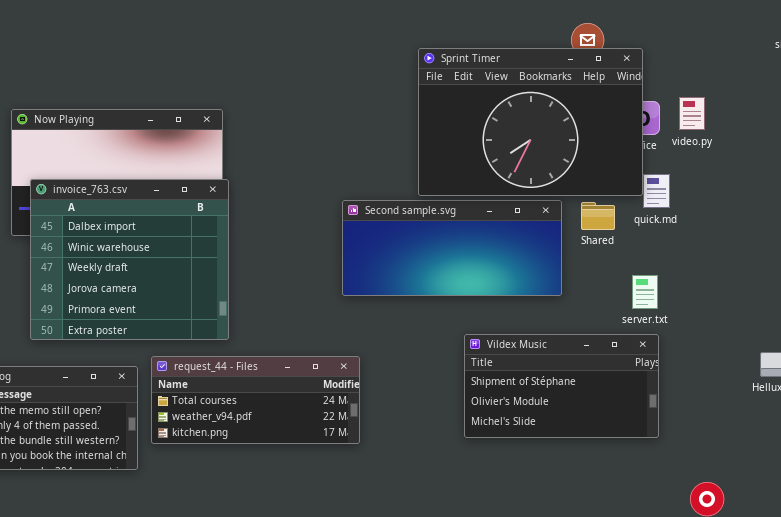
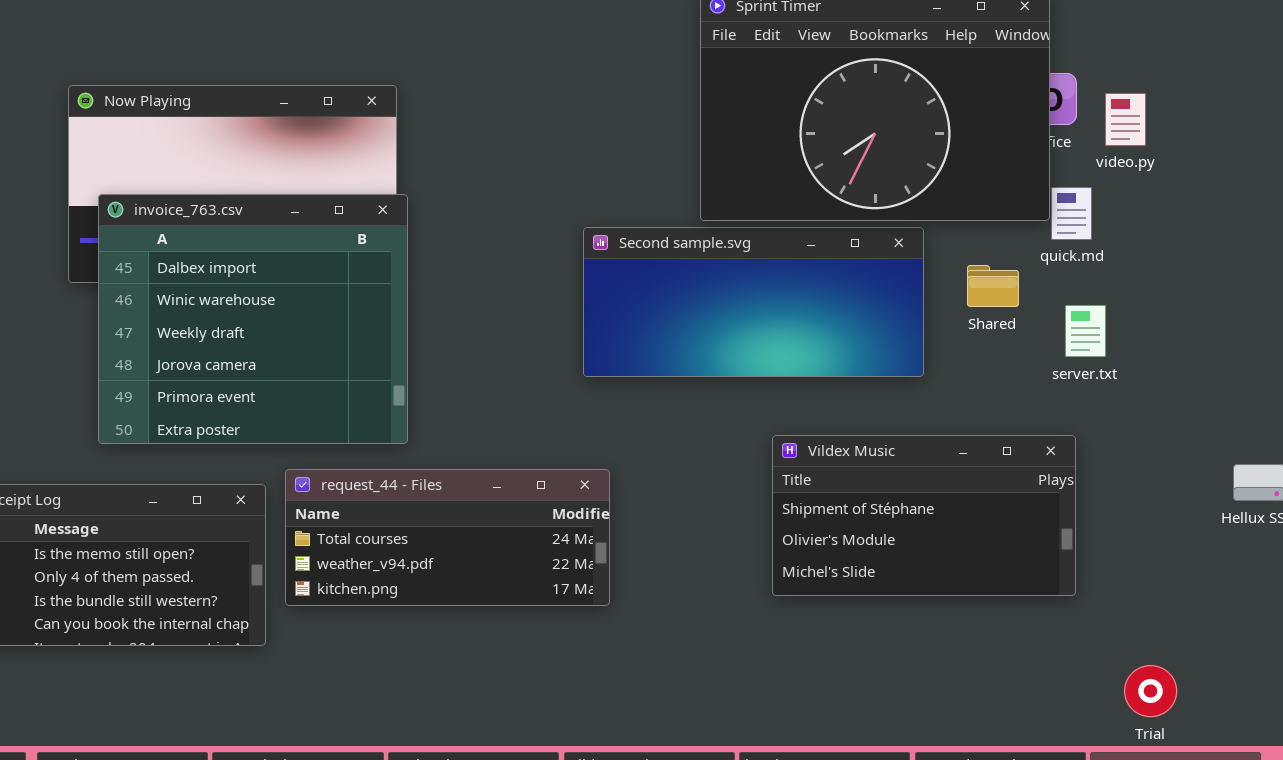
video.py: [679,97,705,130] -> [1105,93,1146,146], moved
Shared: [581,202,615,230] -> [967,265,1019,307], moved
server.txt: [632,275,658,309] -> [1065,305,1106,357], moved

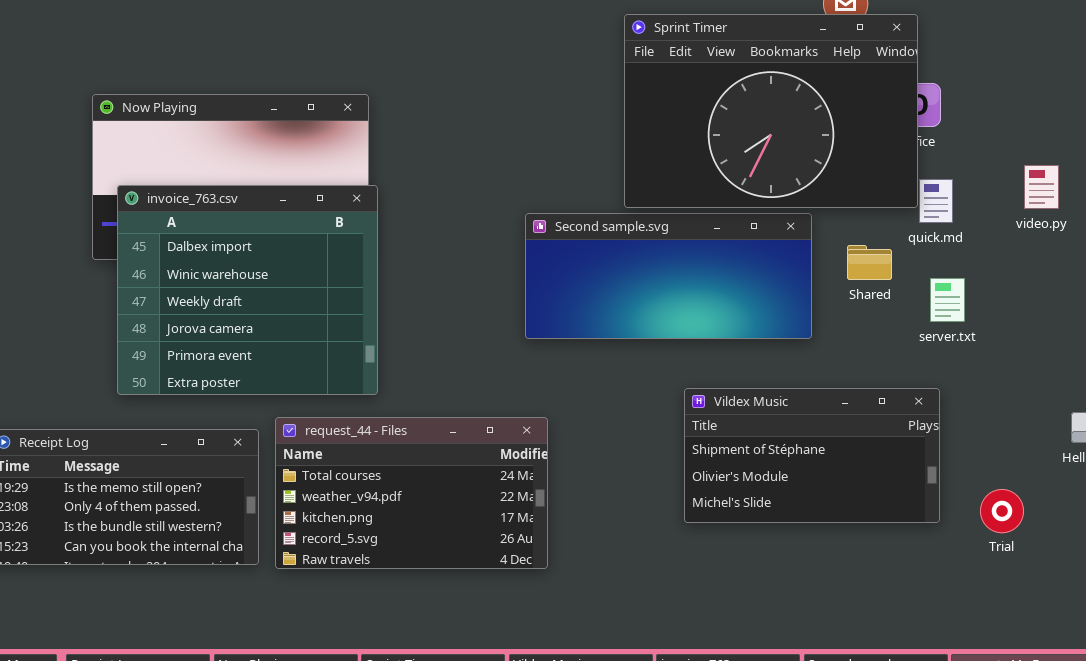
video.py: [1105,93,1146,146] -> [1024,165,1059,209], moved
request_44 - Files: [285,469,610,606] -> [275,417,548,569], resized
Trial: [1124,665,1177,717] -> [980,489,1024,533], moved

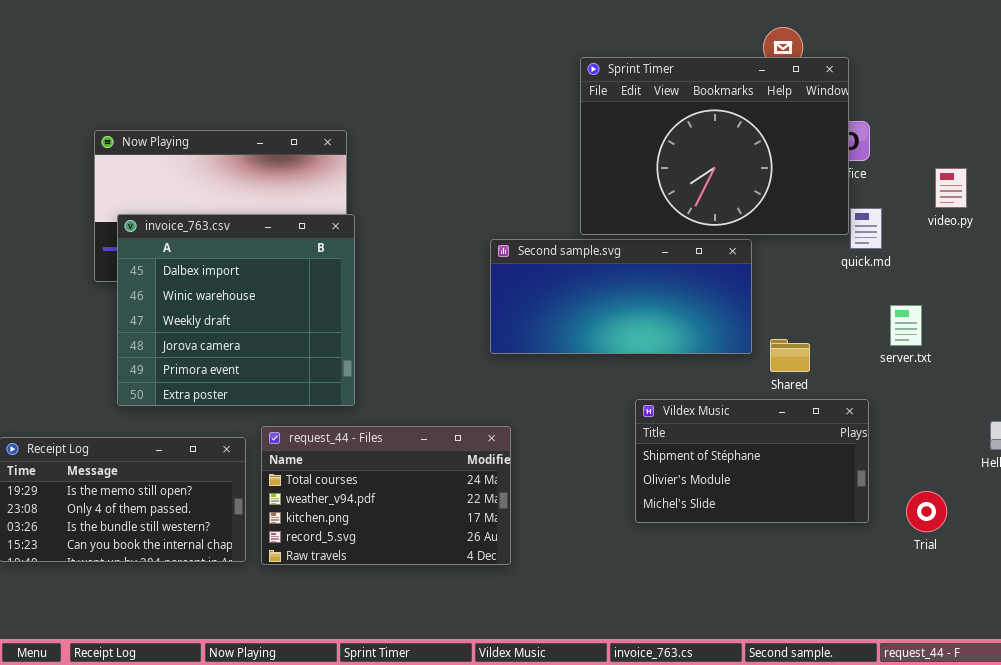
video.py: [1024,165,1059,209] -> [935,168,967,208], moved
Shared: [847,245,892,280] -> [770,339,810,372], moved
server.txt: [930,278,965,322] -> [890,305,922,346], moved

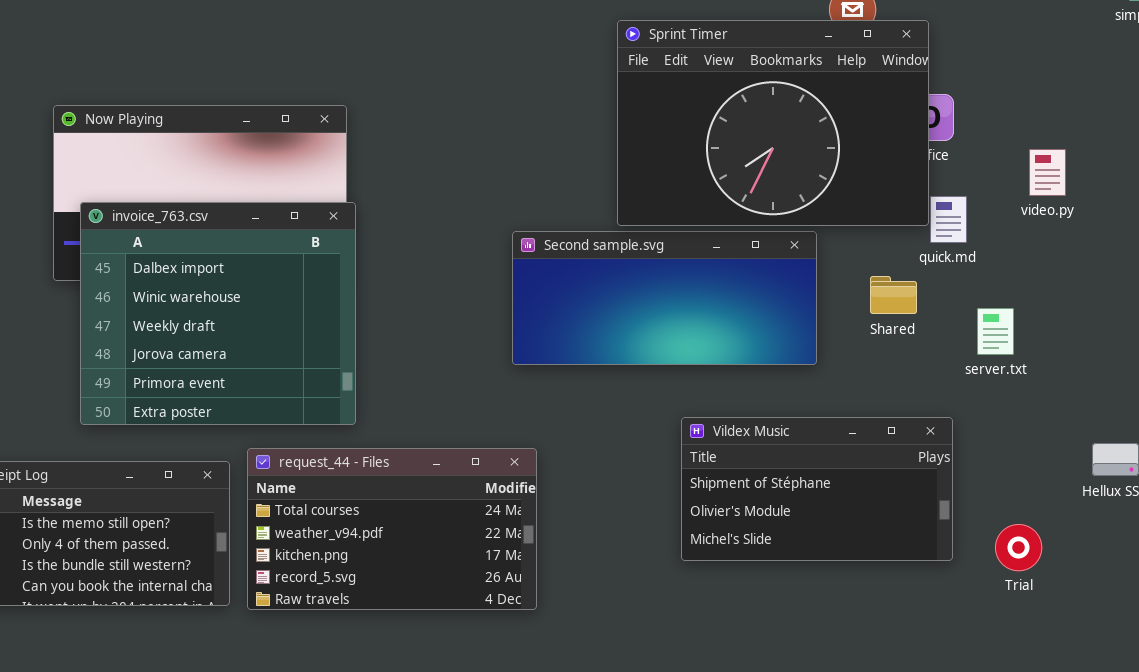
Shared: [770,339,810,372] -> [870,276,917,314], moved

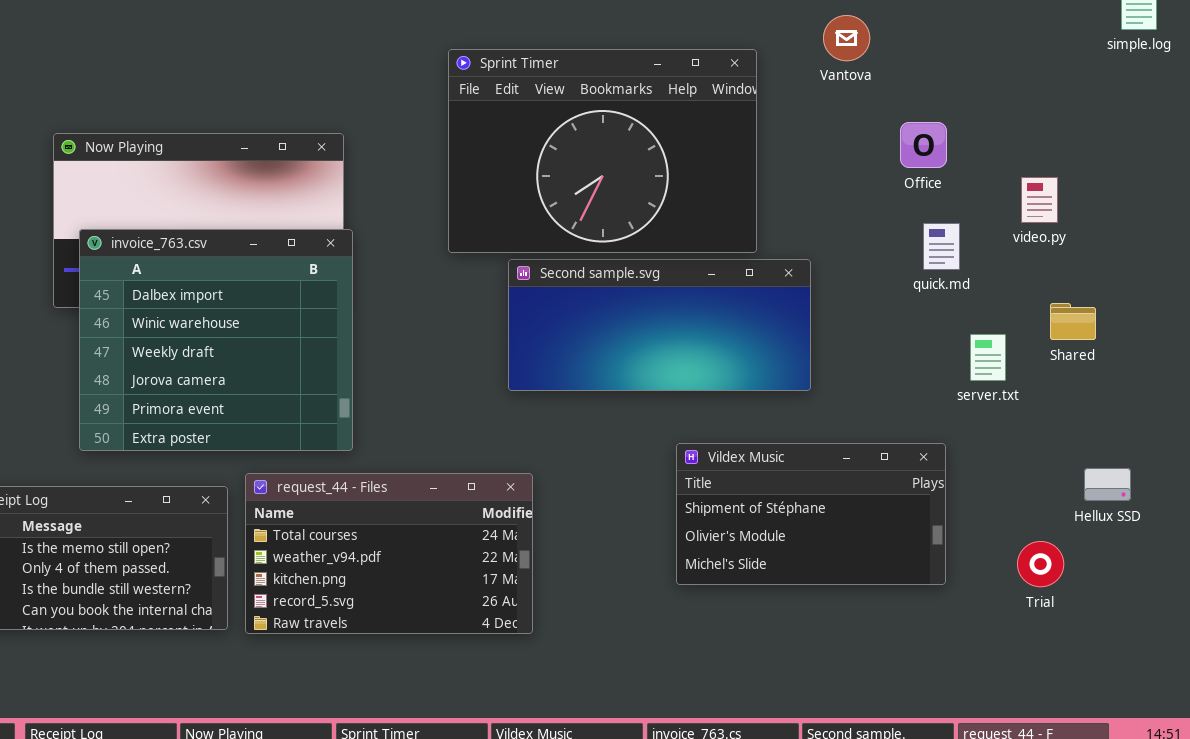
Sprint Timer: [617,20,929,226] -> [448,49,757,253], moved
Shared: [870,276,917,314] -> [1050,303,1096,340], moved
Trial: [995,524,1042,571] -> [1017,541,1064,587], moved

